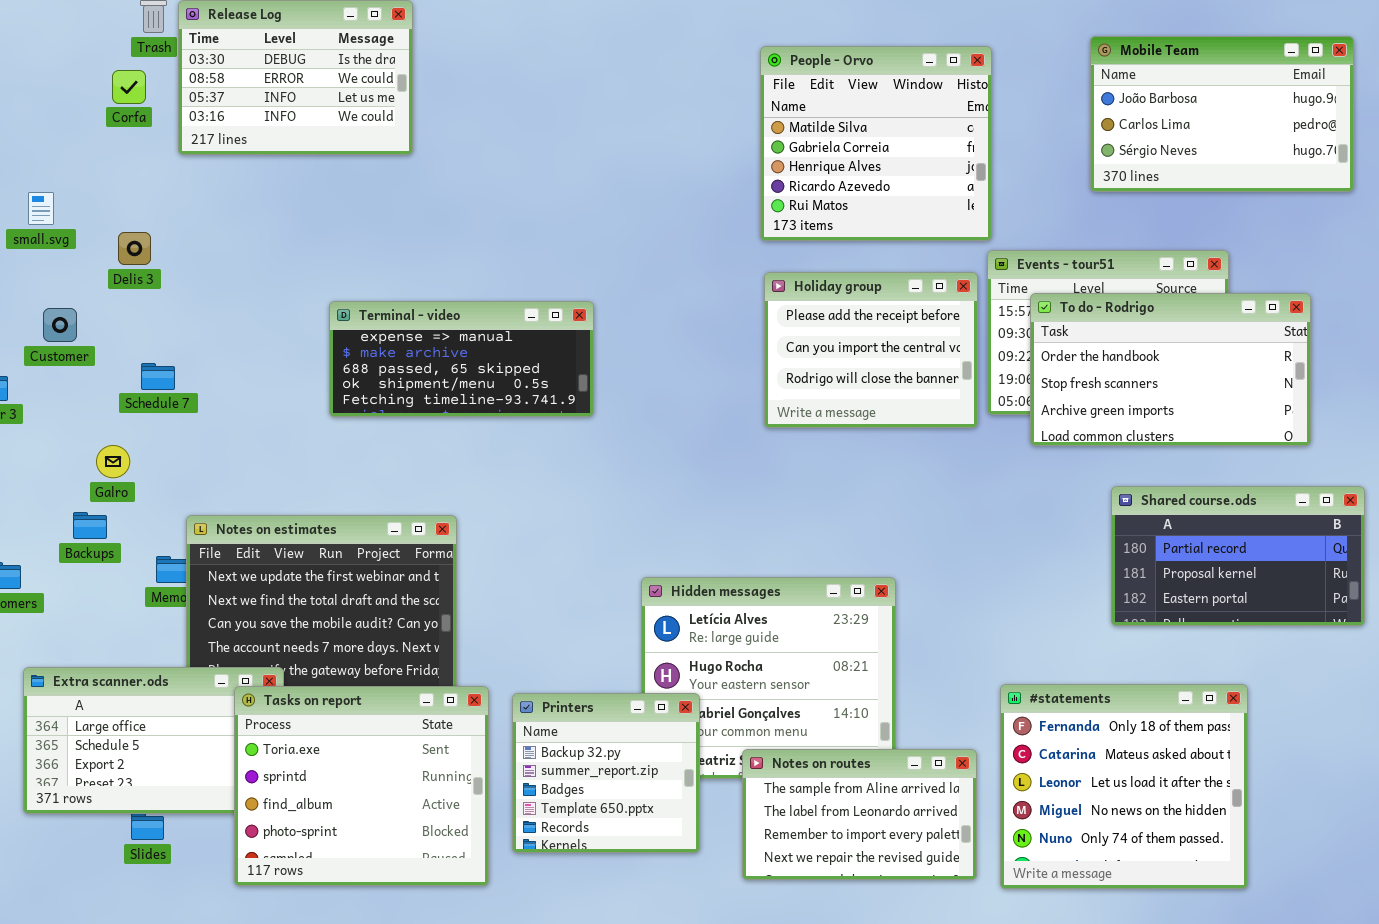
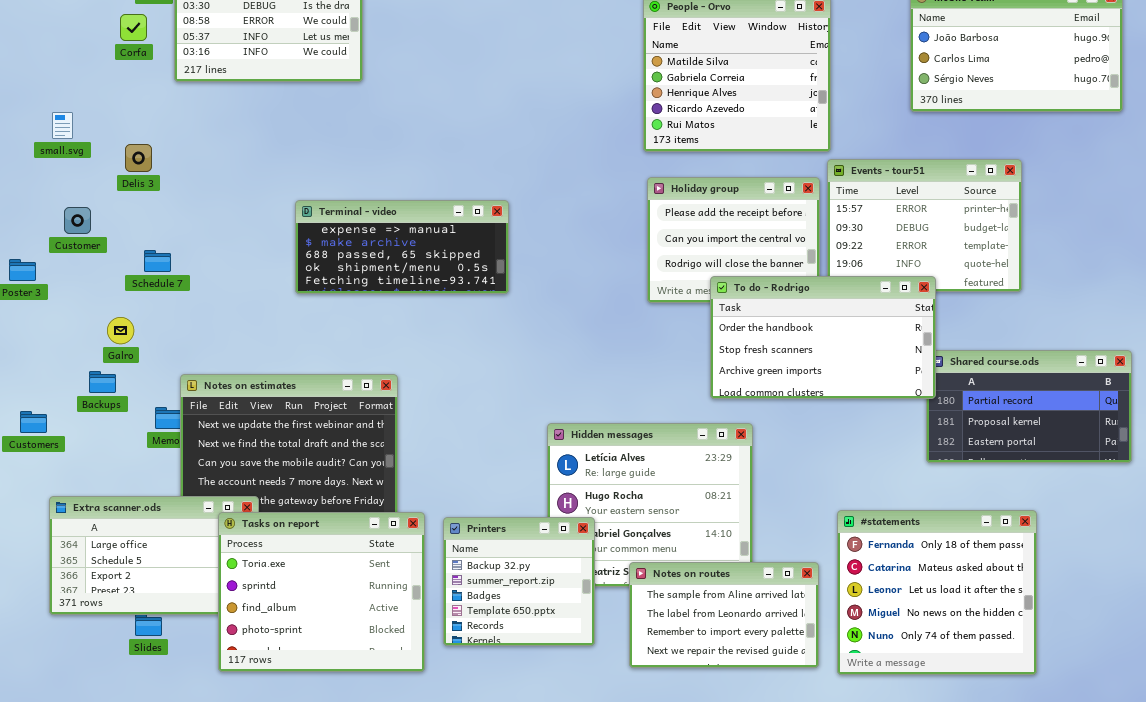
To do - Rodrigo: [1030,293,1311,446] -> [710,276,936,399], moved

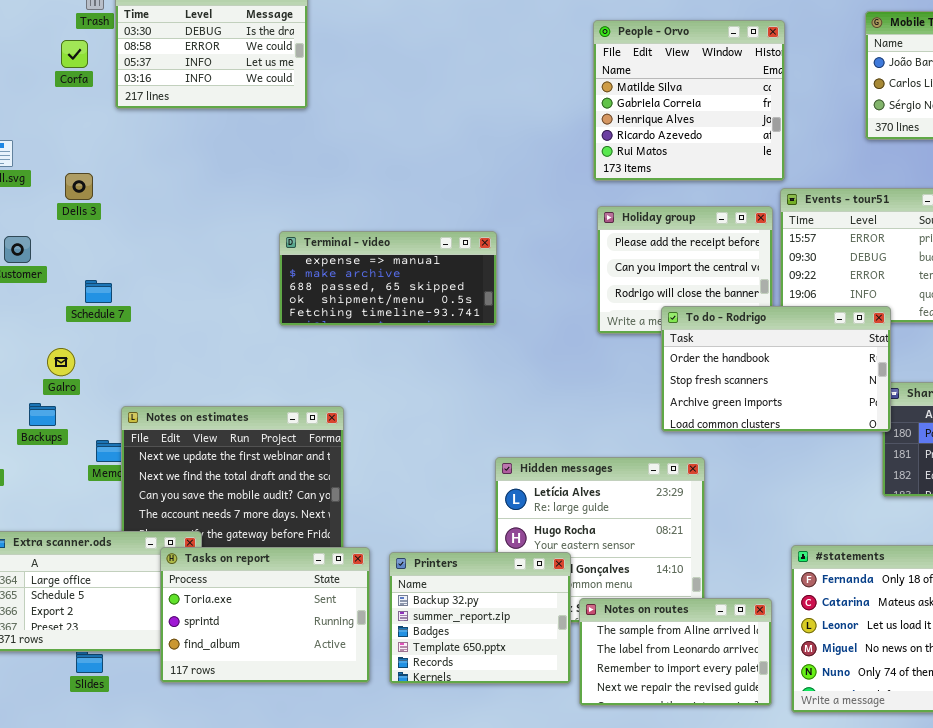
Terminal - video: [295,200,509,294] -> [279,231,497,326], moved
Tasks on report: [218,512,425,672] -> [160,547,370,683], resized
Printers: [443,517,595,646] -> [389,552,571,684], resized

